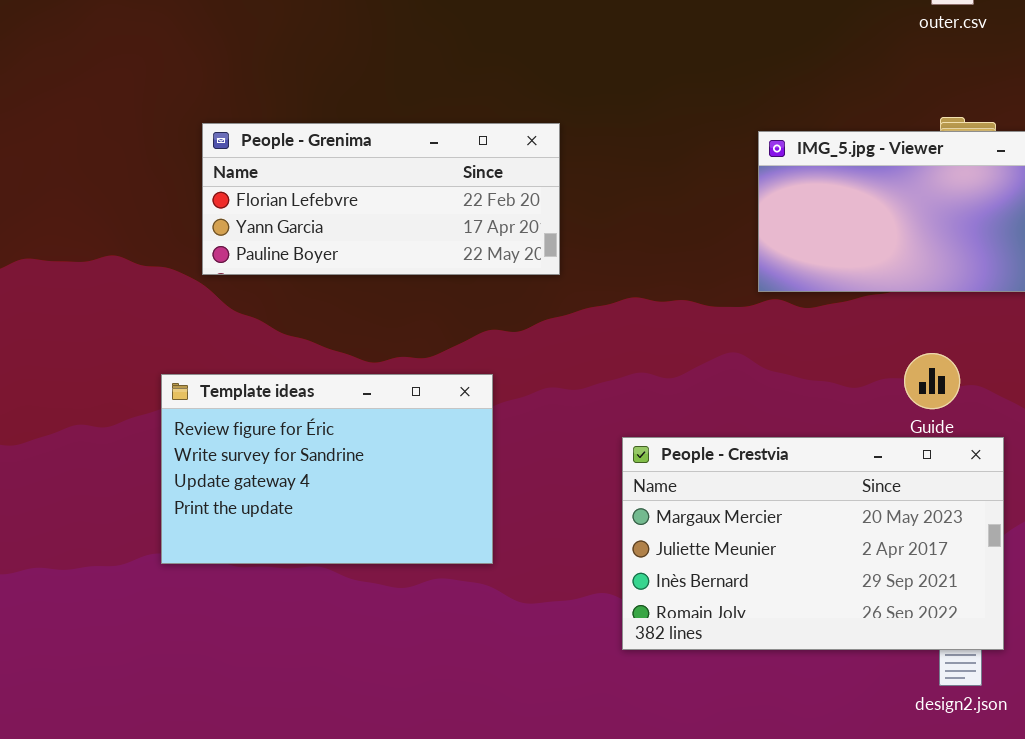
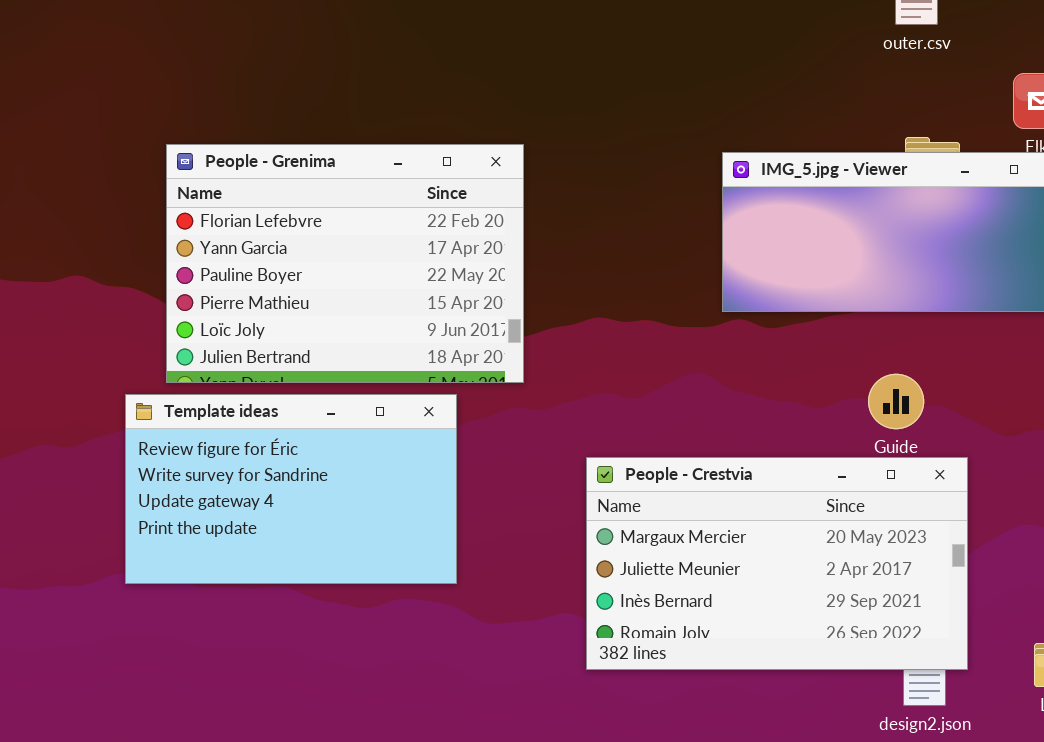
People - Grenima: [202,123,560,275] -> [166,144,524,383], resized

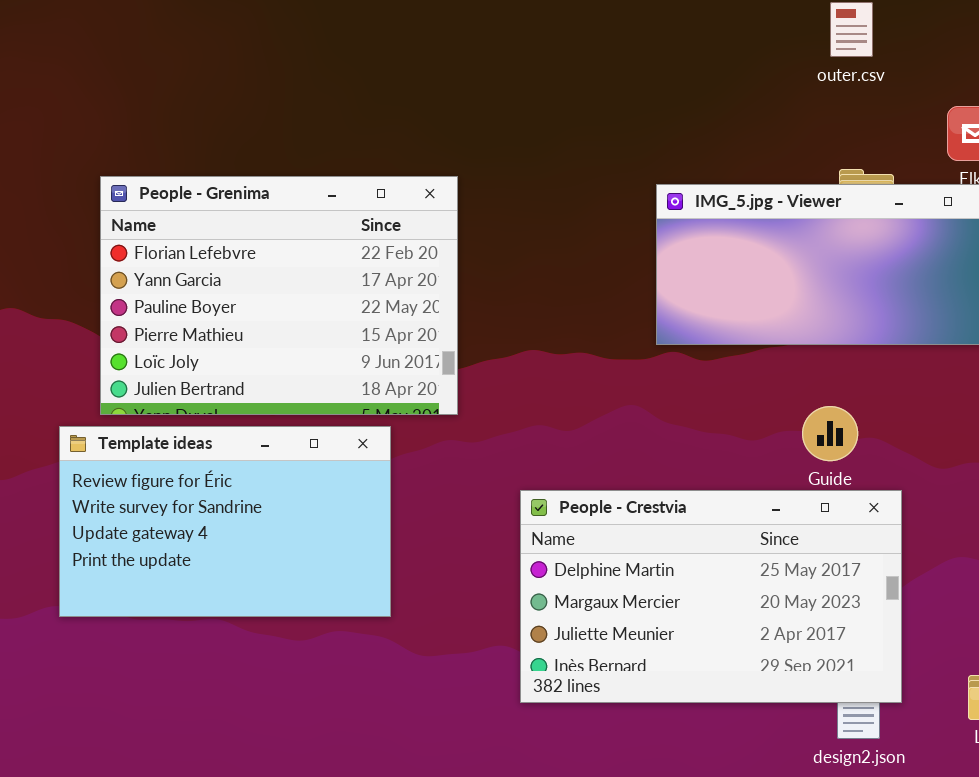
People - Crestvia: [586,457,968,670] -> [520,490,902,703], scrolled up 1 row

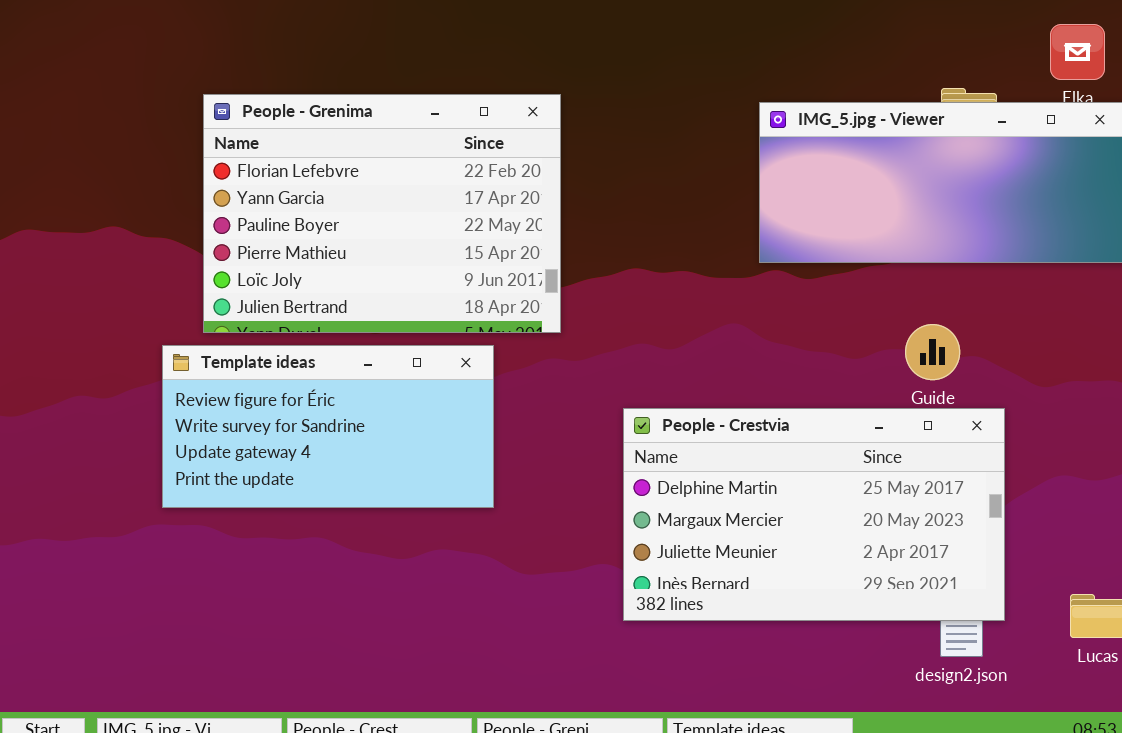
Template ideas: [59,426,391,617] -> [162,345,494,508], resized

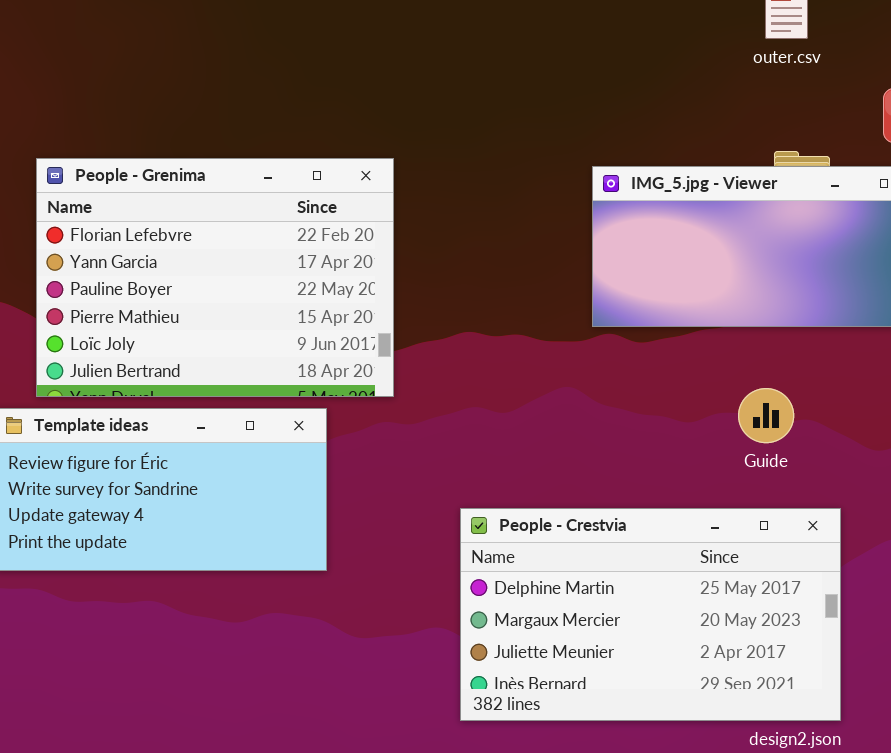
People - Crestvia: [623,408,1005,621] -> [460,508,841,721], moved

